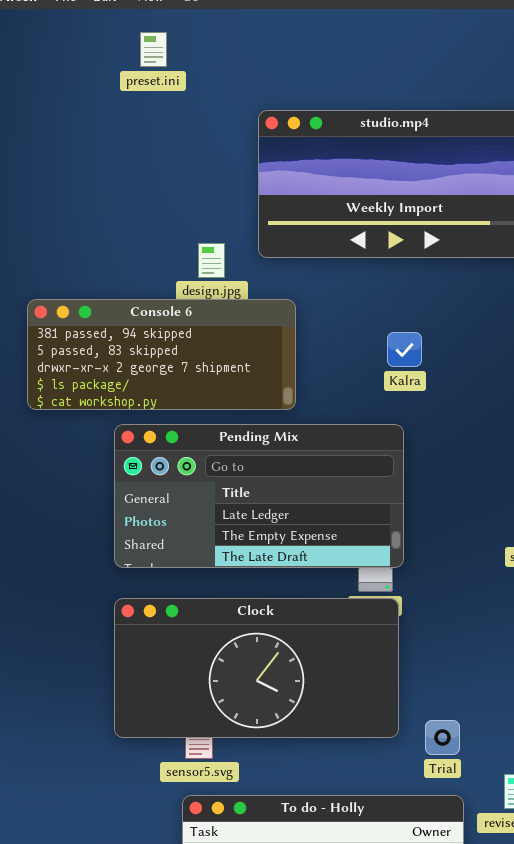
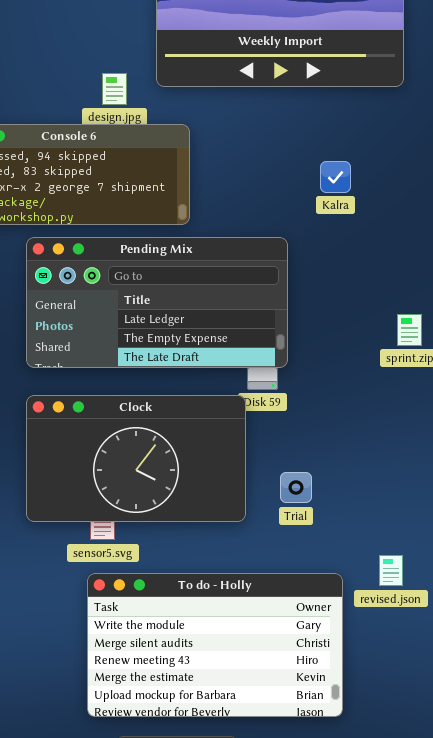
Kalra: [387,332,422,367] -> [320,161,351,193], moved
Clock: [114,598,399,738] -> [26,395,246,522], resized
Trial: [425,720,460,755] -> [280,472,312,503], moved

